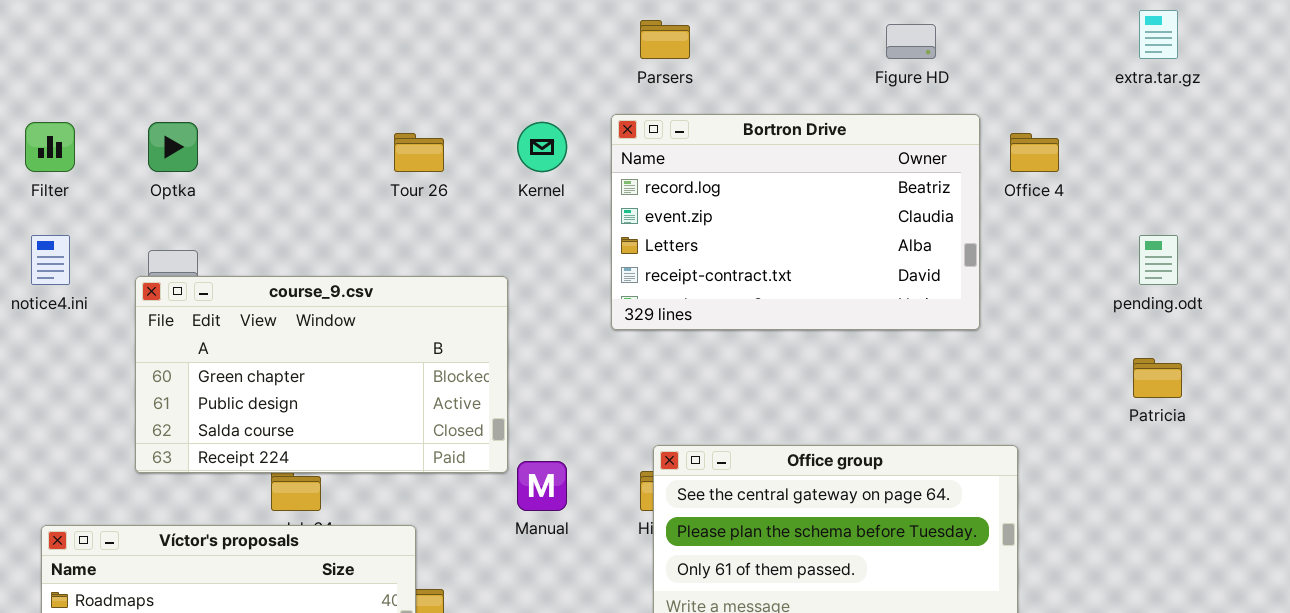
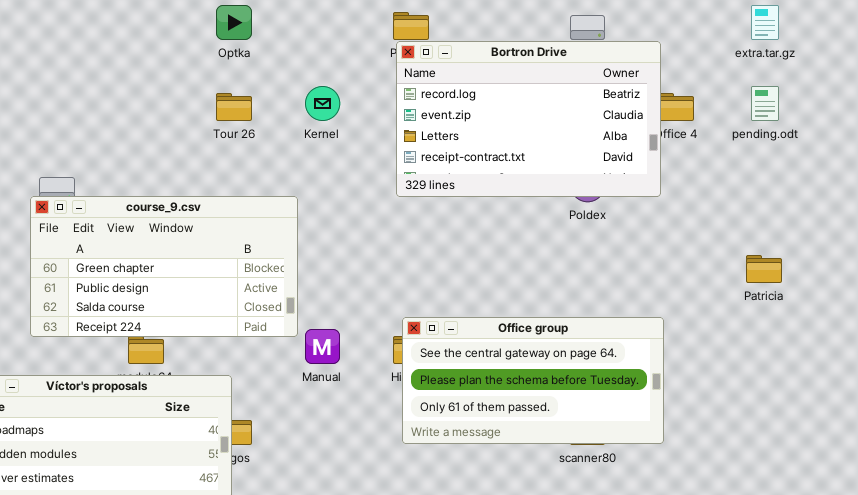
Bortron Drive: [611,114,980,330] -> [396,41,661,197], moved
Optka: [148,122,198,172] -> [216,5,252,40], moved
pending.odt: [1139,235,1178,285] -> [751,86,779,121], moved

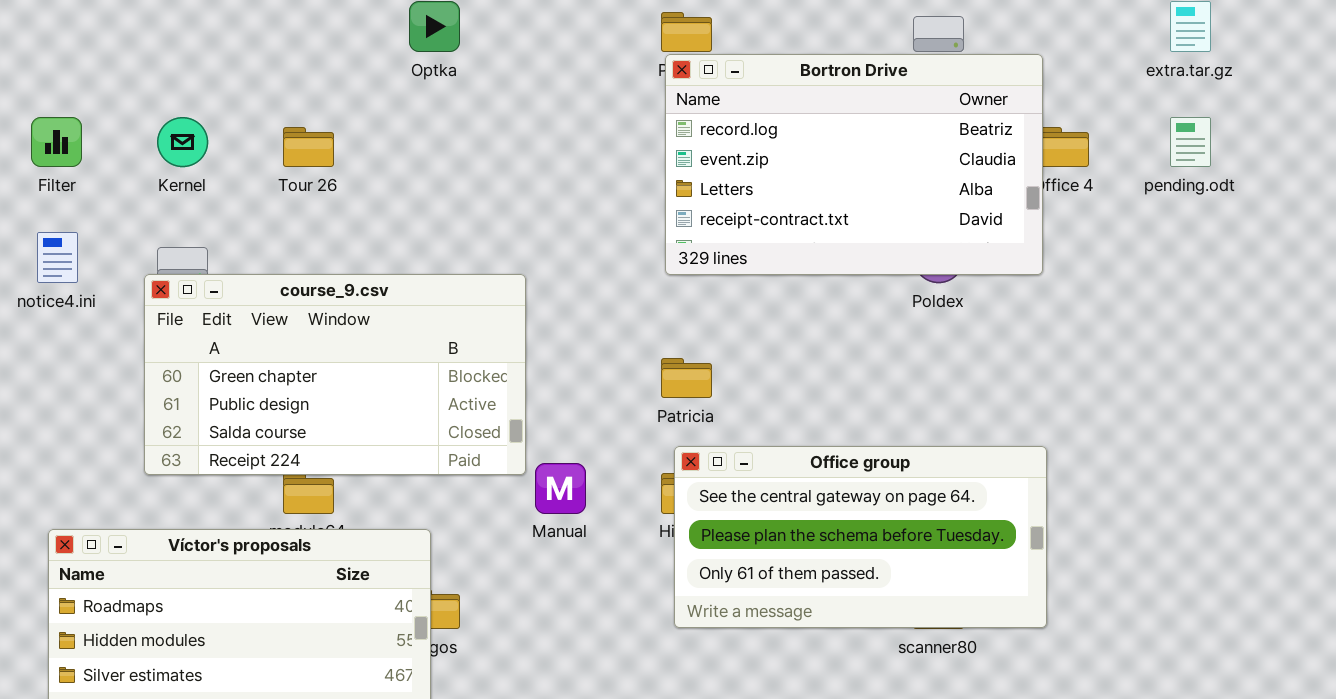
Kernel: [305,86,340,121] -> [157,117,208,167], moved
Tour 26: [216,93,252,121] -> [283,127,334,167], moved
Patricia: [746,255,782,283] -> [661,358,712,398], moved

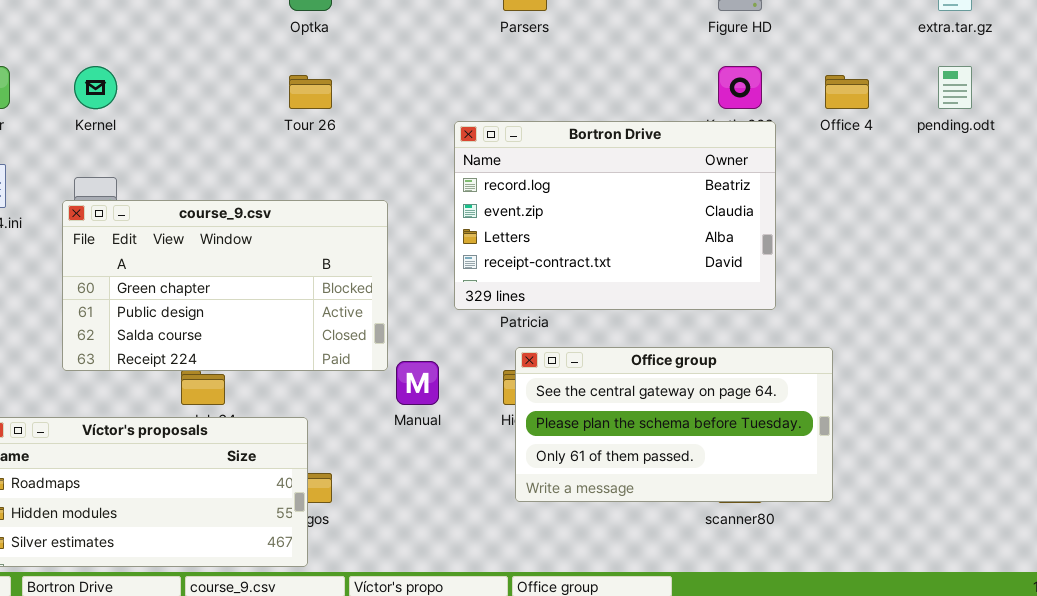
Bortron Drive: [665,54,1043,275] -> [454,121,776,310], moved
Tour 26: [283,127,334,167] -> [289,75,332,109], moved

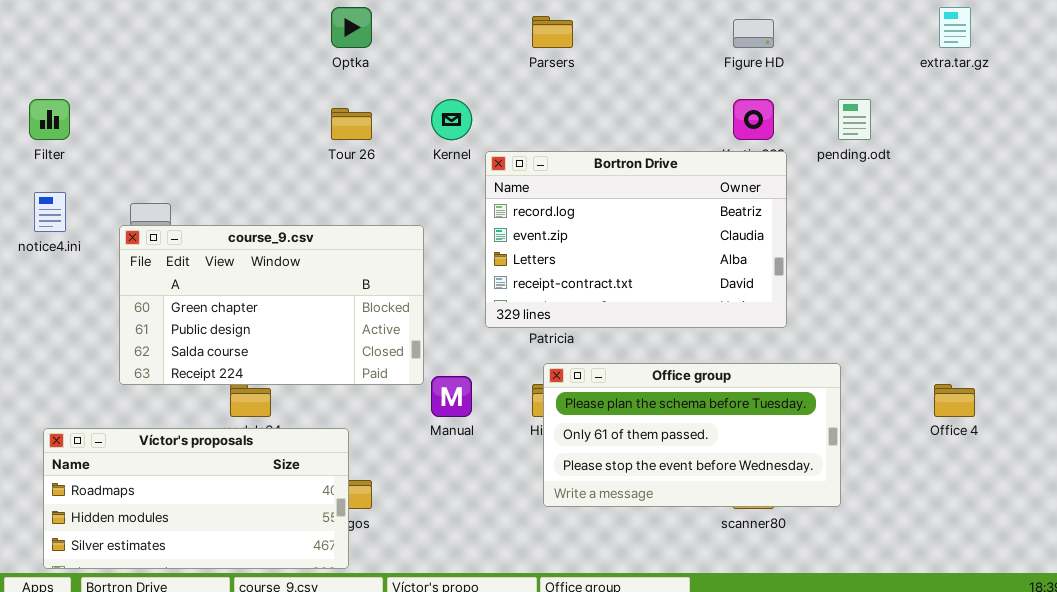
Kernel: [74,66,117,109] -> [431,99,472,140], moved
pending.odt: [938,66,972,109] -> [838,99,871,140], moved
Office 4: [825,75,869,109] -> [934,384,975,417], moved
Office group: [515,347,833,502] -> [543,363,841,507], scrolled down 1 row

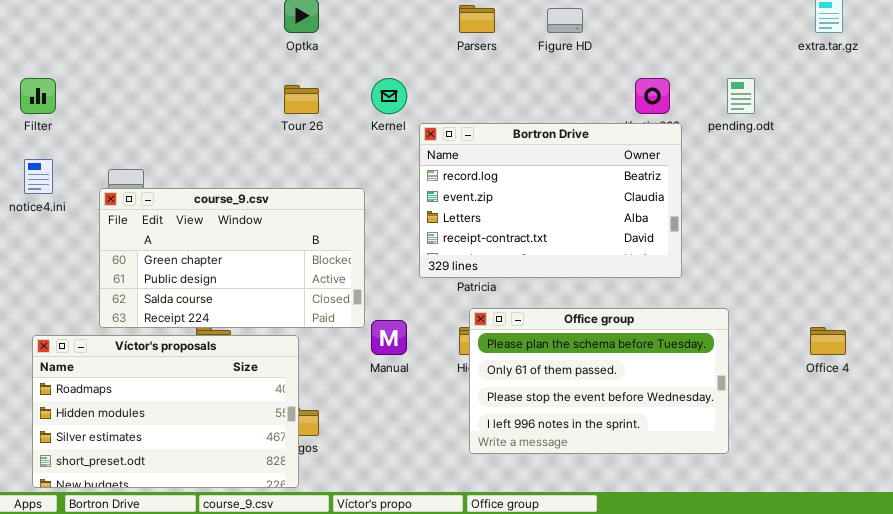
Figure HD: [733,19,774,48] -> [547,8,583,33], moved
Office group: [543,363,841,507] -> [469,308,729,454], resized
Víctor's proposals: [43,428,349,569] -> [32,335,299,488], resized

